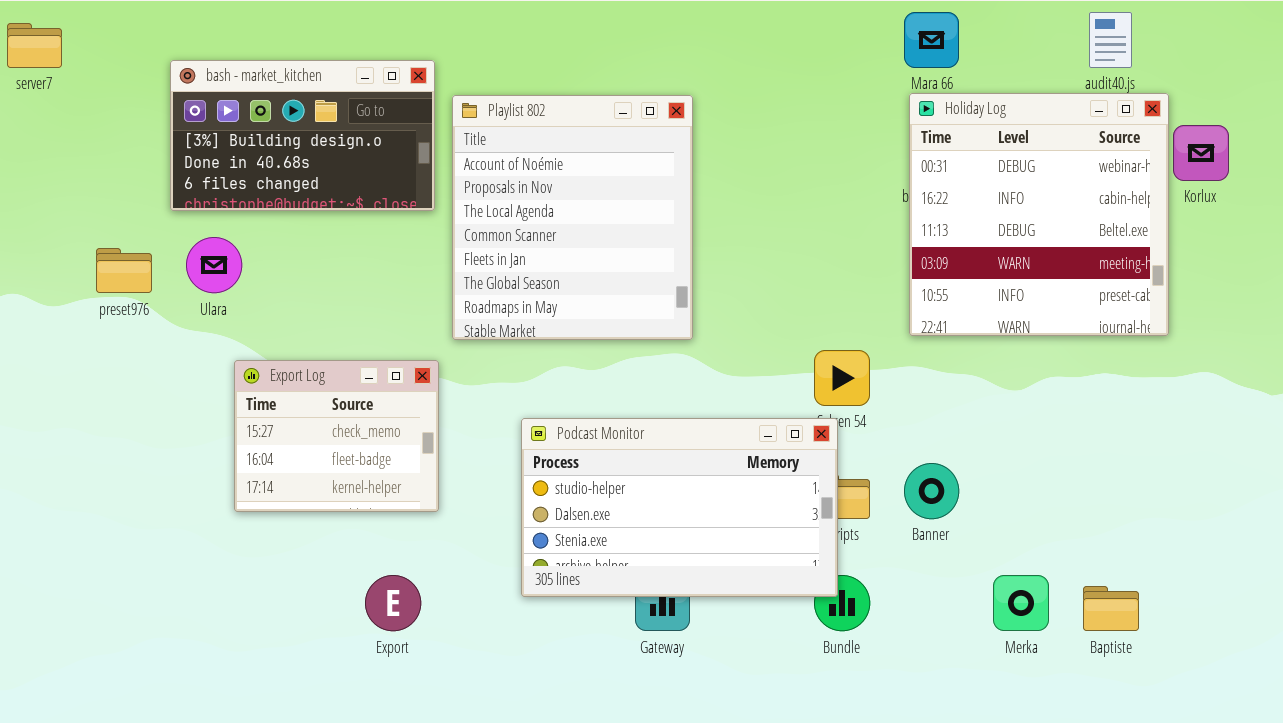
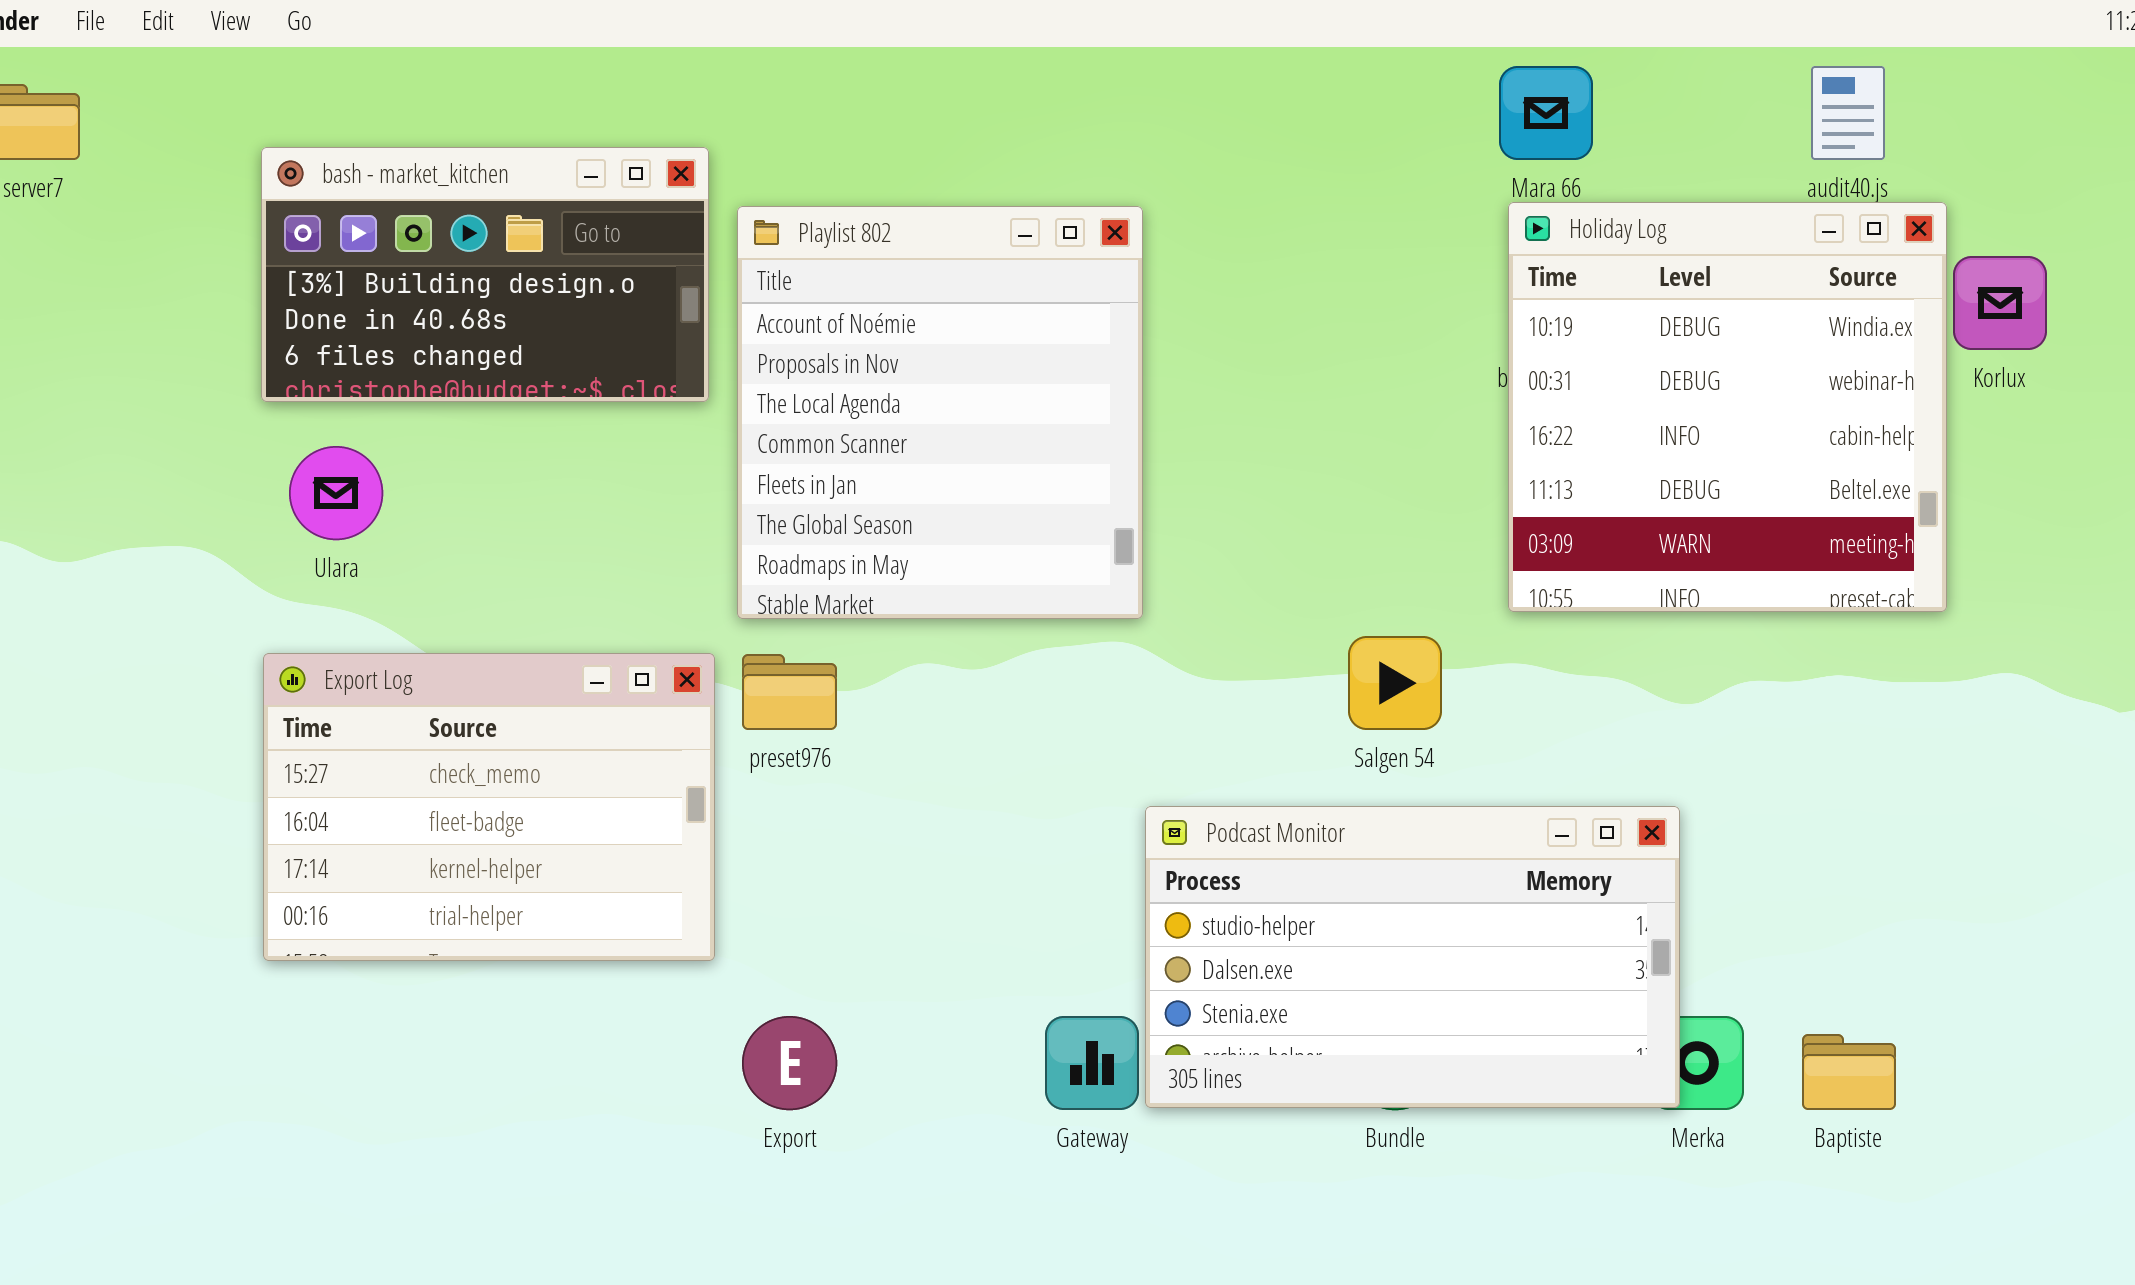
Holiday Log: [909,93,1169,336] -> [1508,202,1947,612], scrolled up 1 row
preset976: [96,248,152,293] -> [742,654,837,730], moved
Export Log: [234,360,439,512] -> [263,653,715,961], resized
Podcast Monitor: [521,418,838,597] -> [1145,806,1680,1108], moved
Export: [365,575,421,631] -> [742,1016,837,1110], moved

